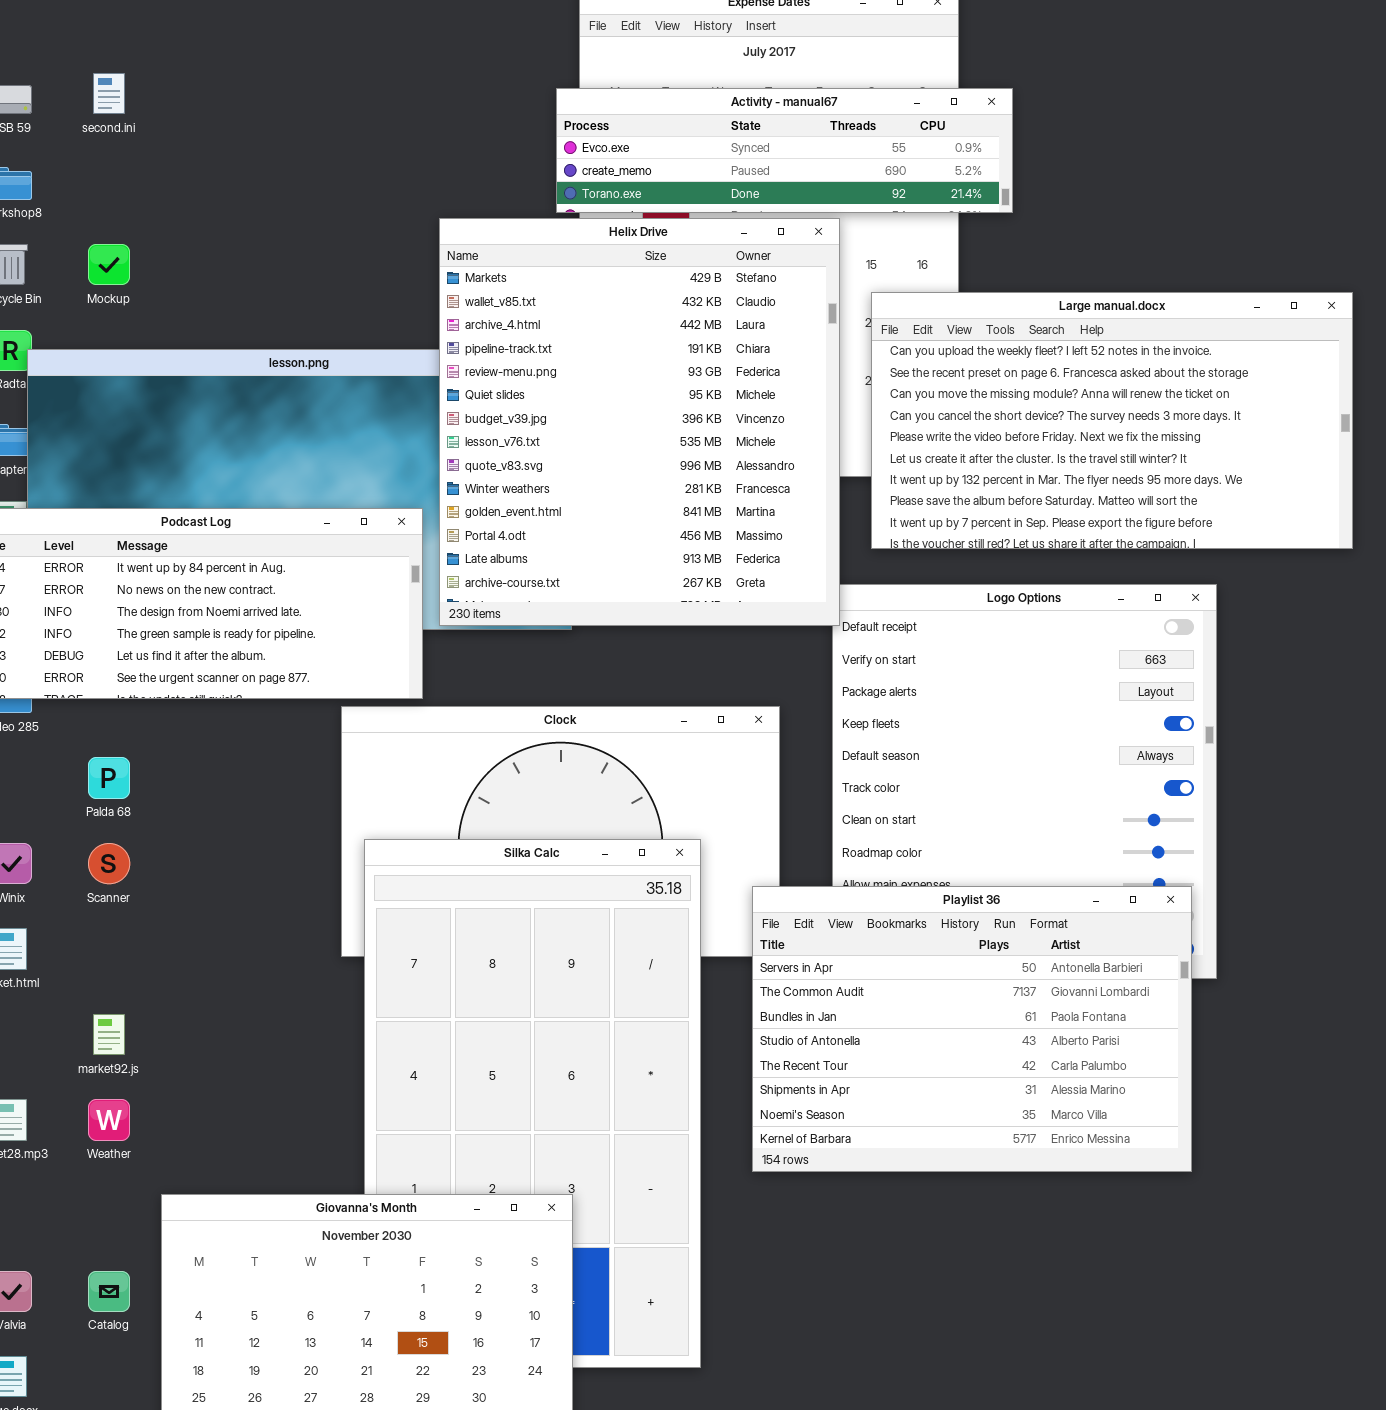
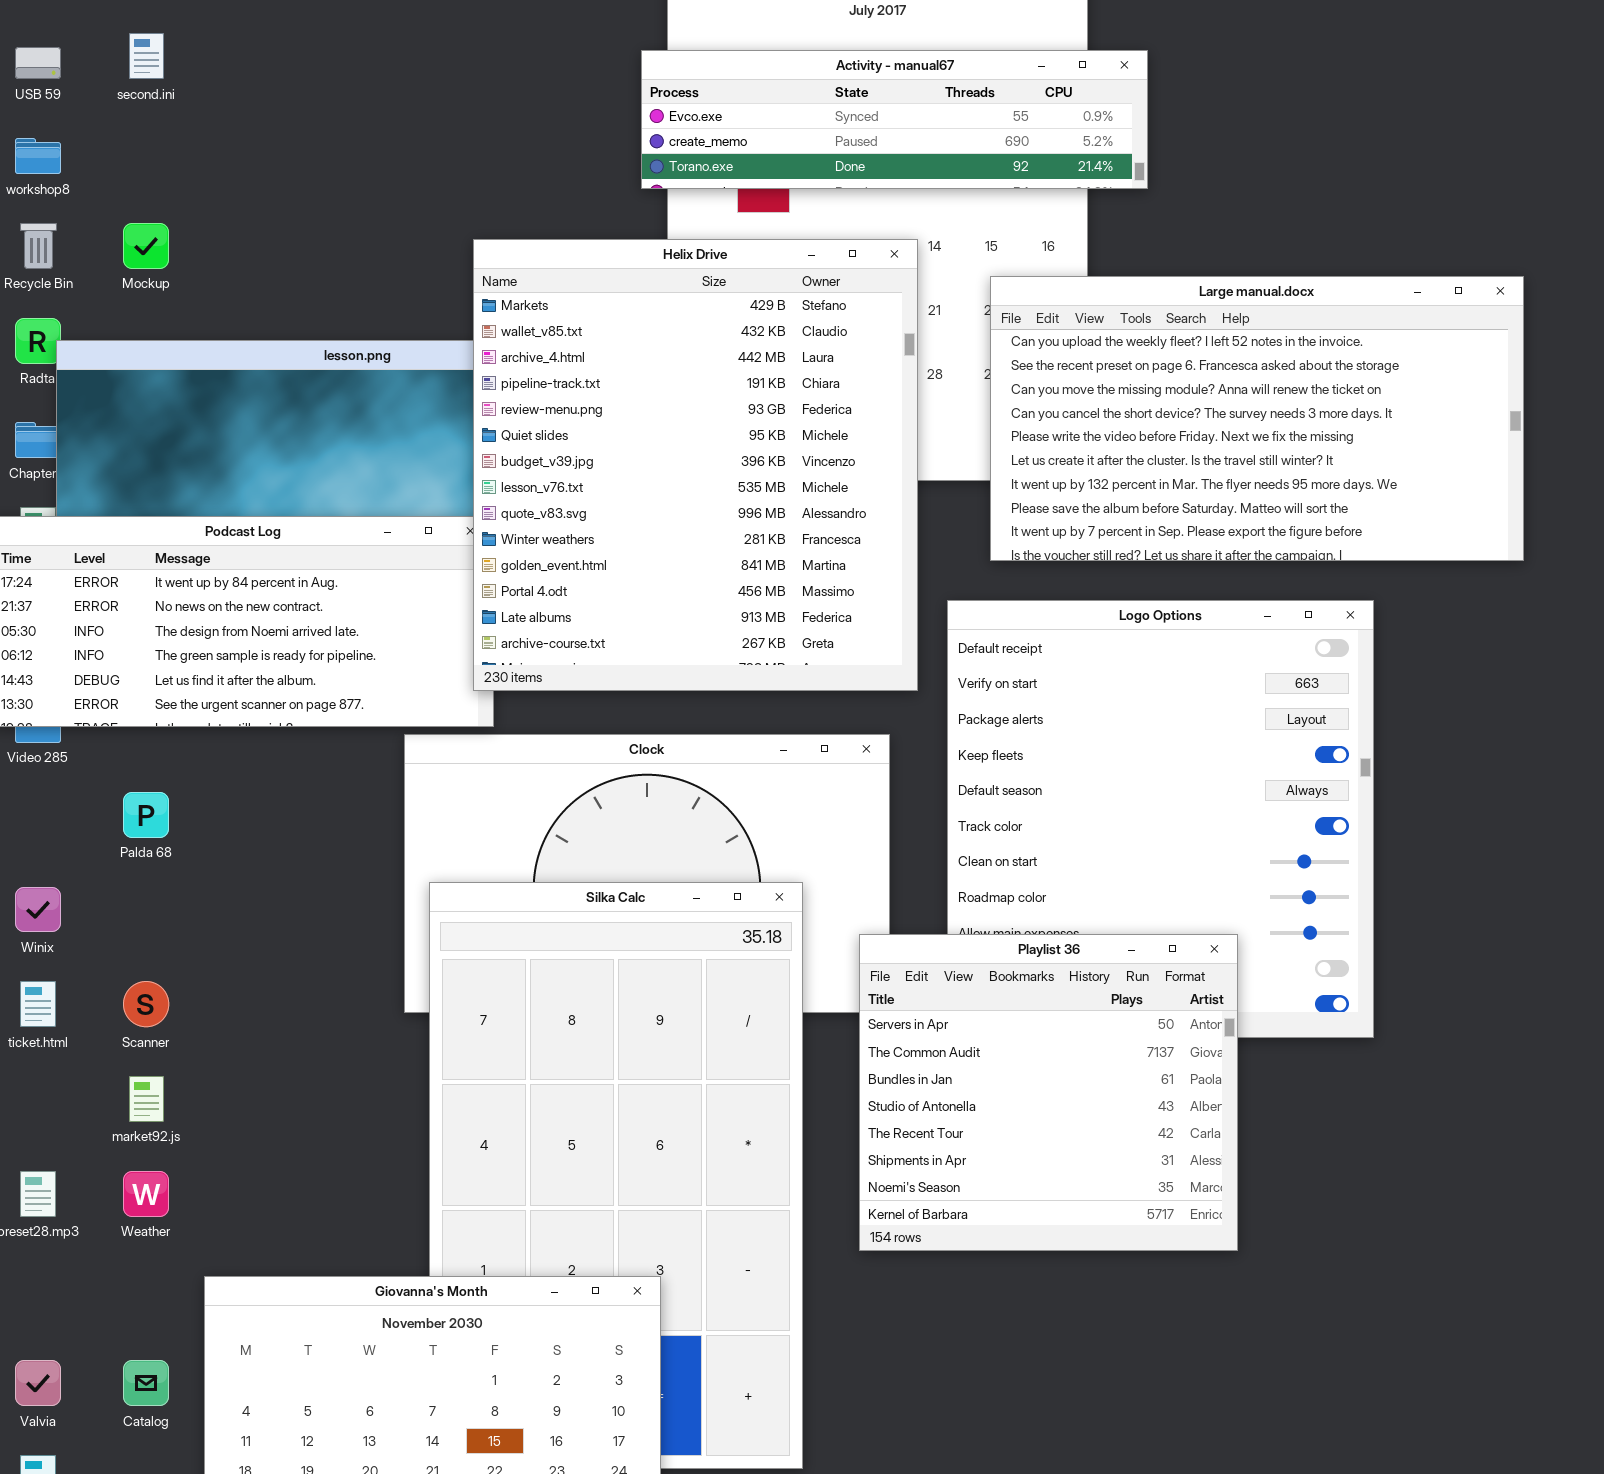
Helix Drive: [439,218,840,626] -> [473,239,918,691], moved
Scanner: [88,843,130,884] -> [123,981,169,1027], moved
Playlist 36: [752,886,1192,1172] -> [859,934,1238,1251], resized

